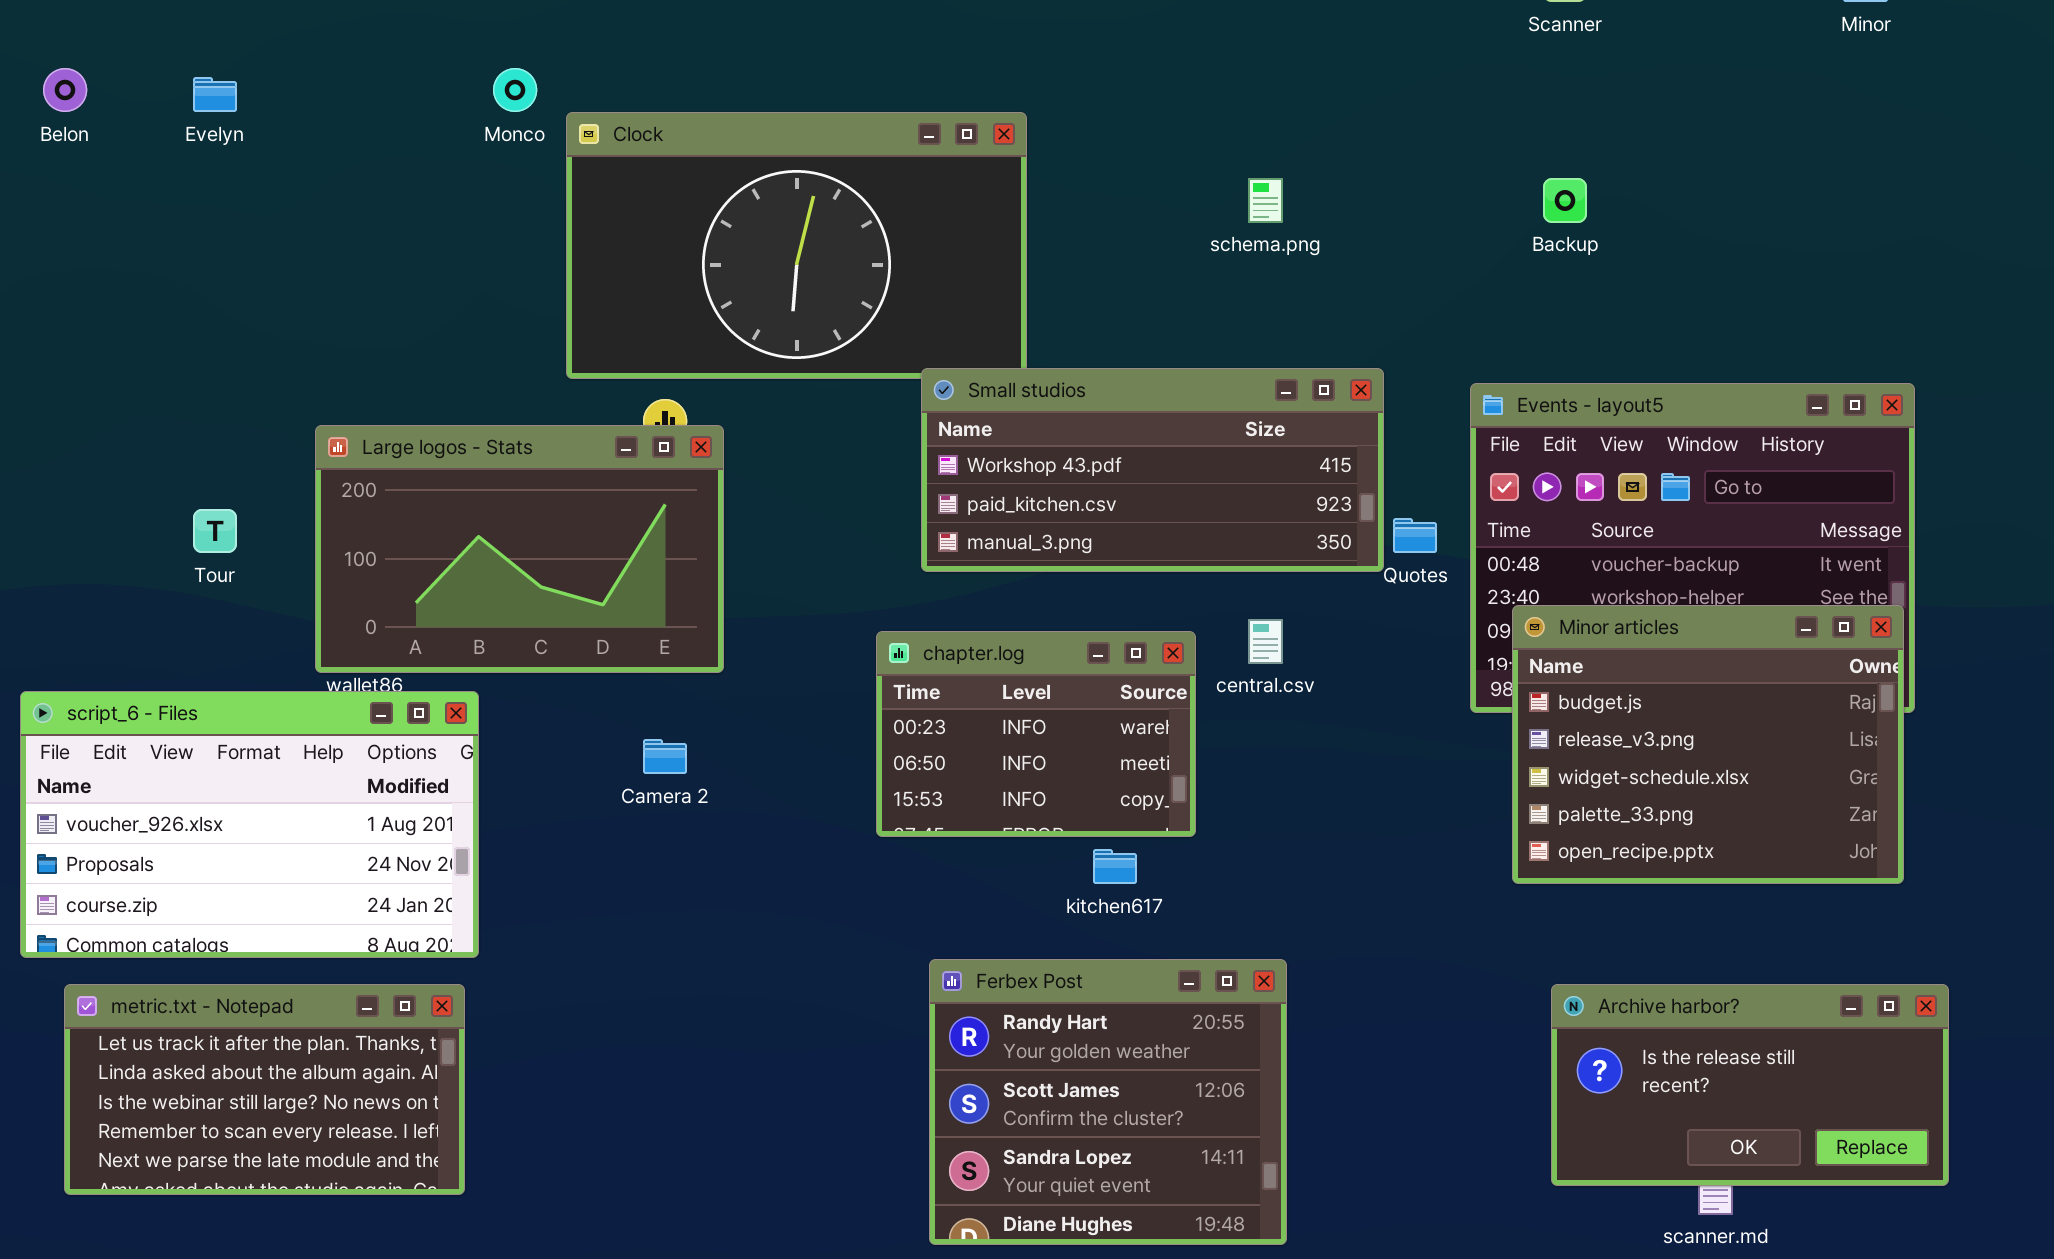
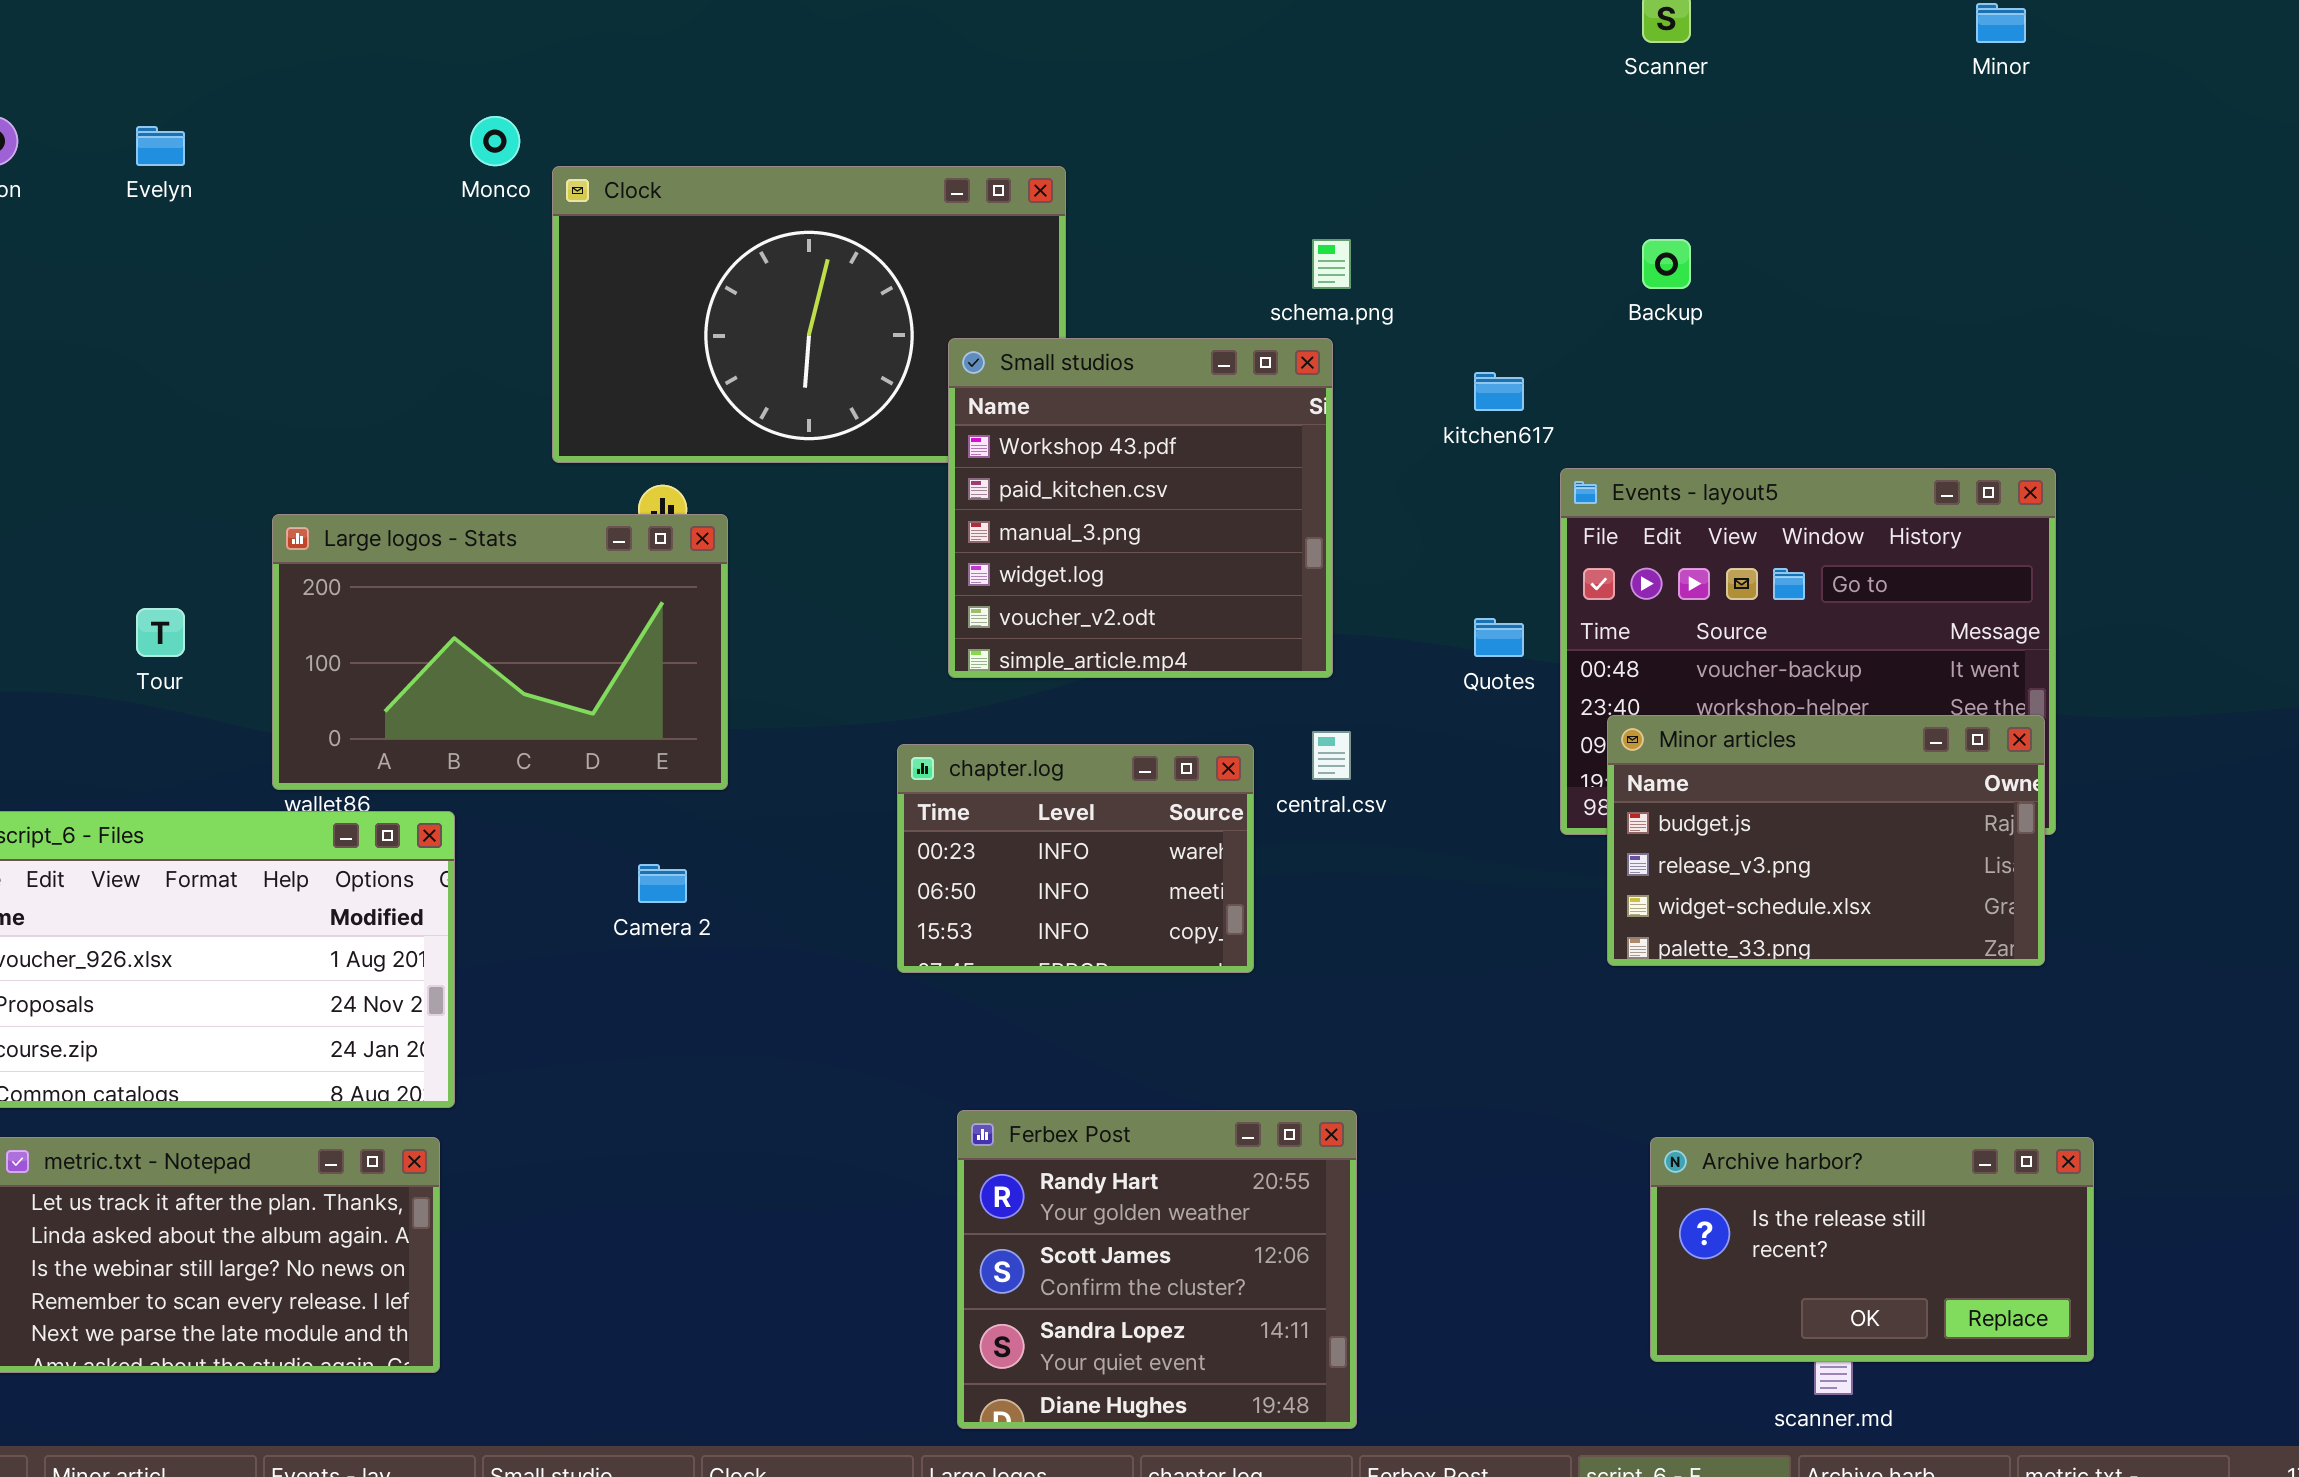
Small studios: [921,368,1384,572] -> [948,338,1333,678], resized
Minor articles: [1512,605,1904,884] -> [1607,715,2045,966], resized
kitchen617: [1093,849,1137,884] -> [1474,372,1524,411], moved

